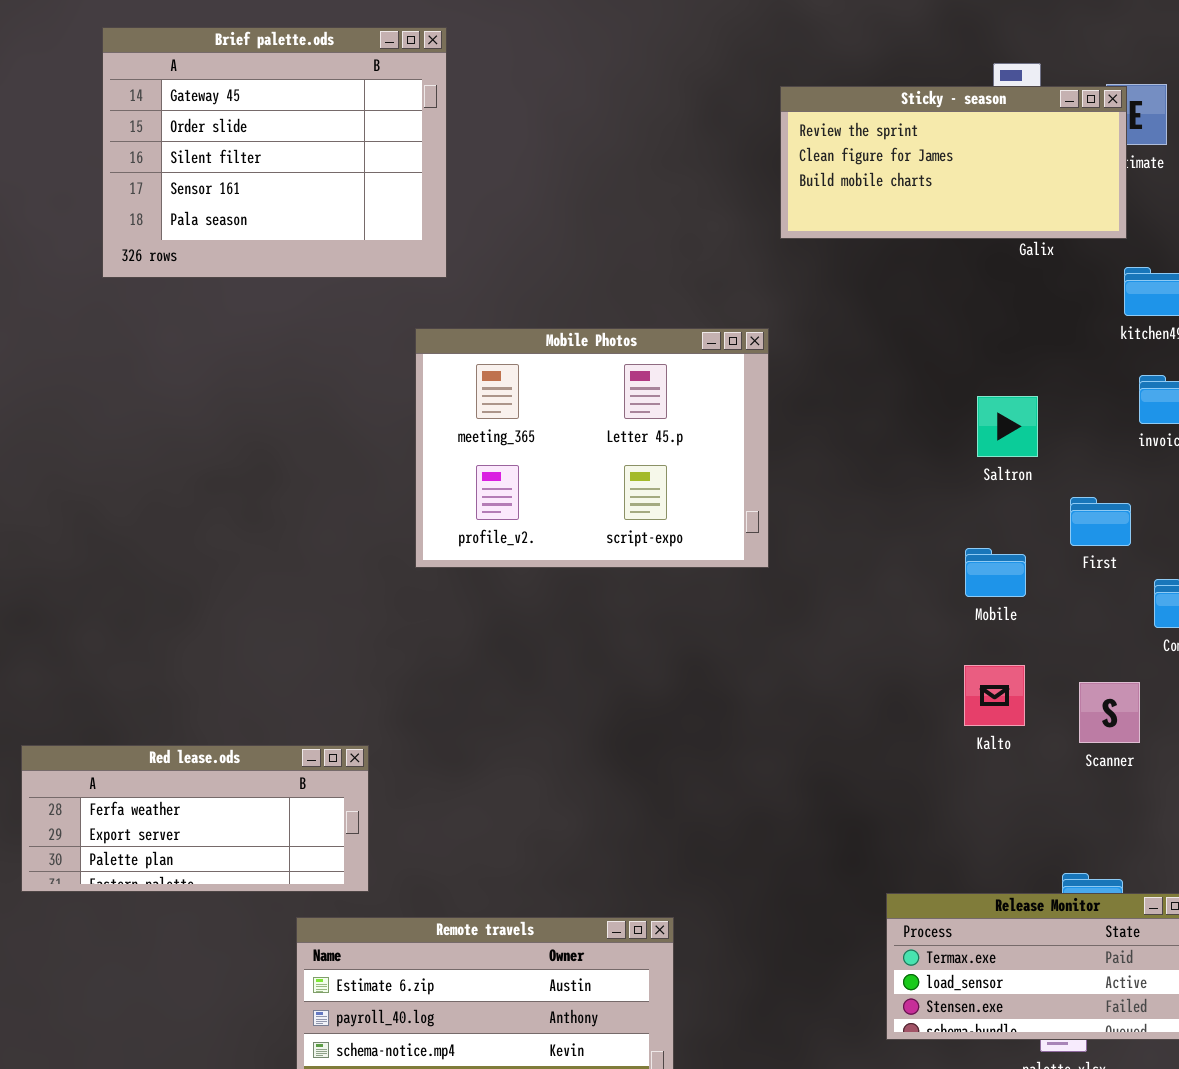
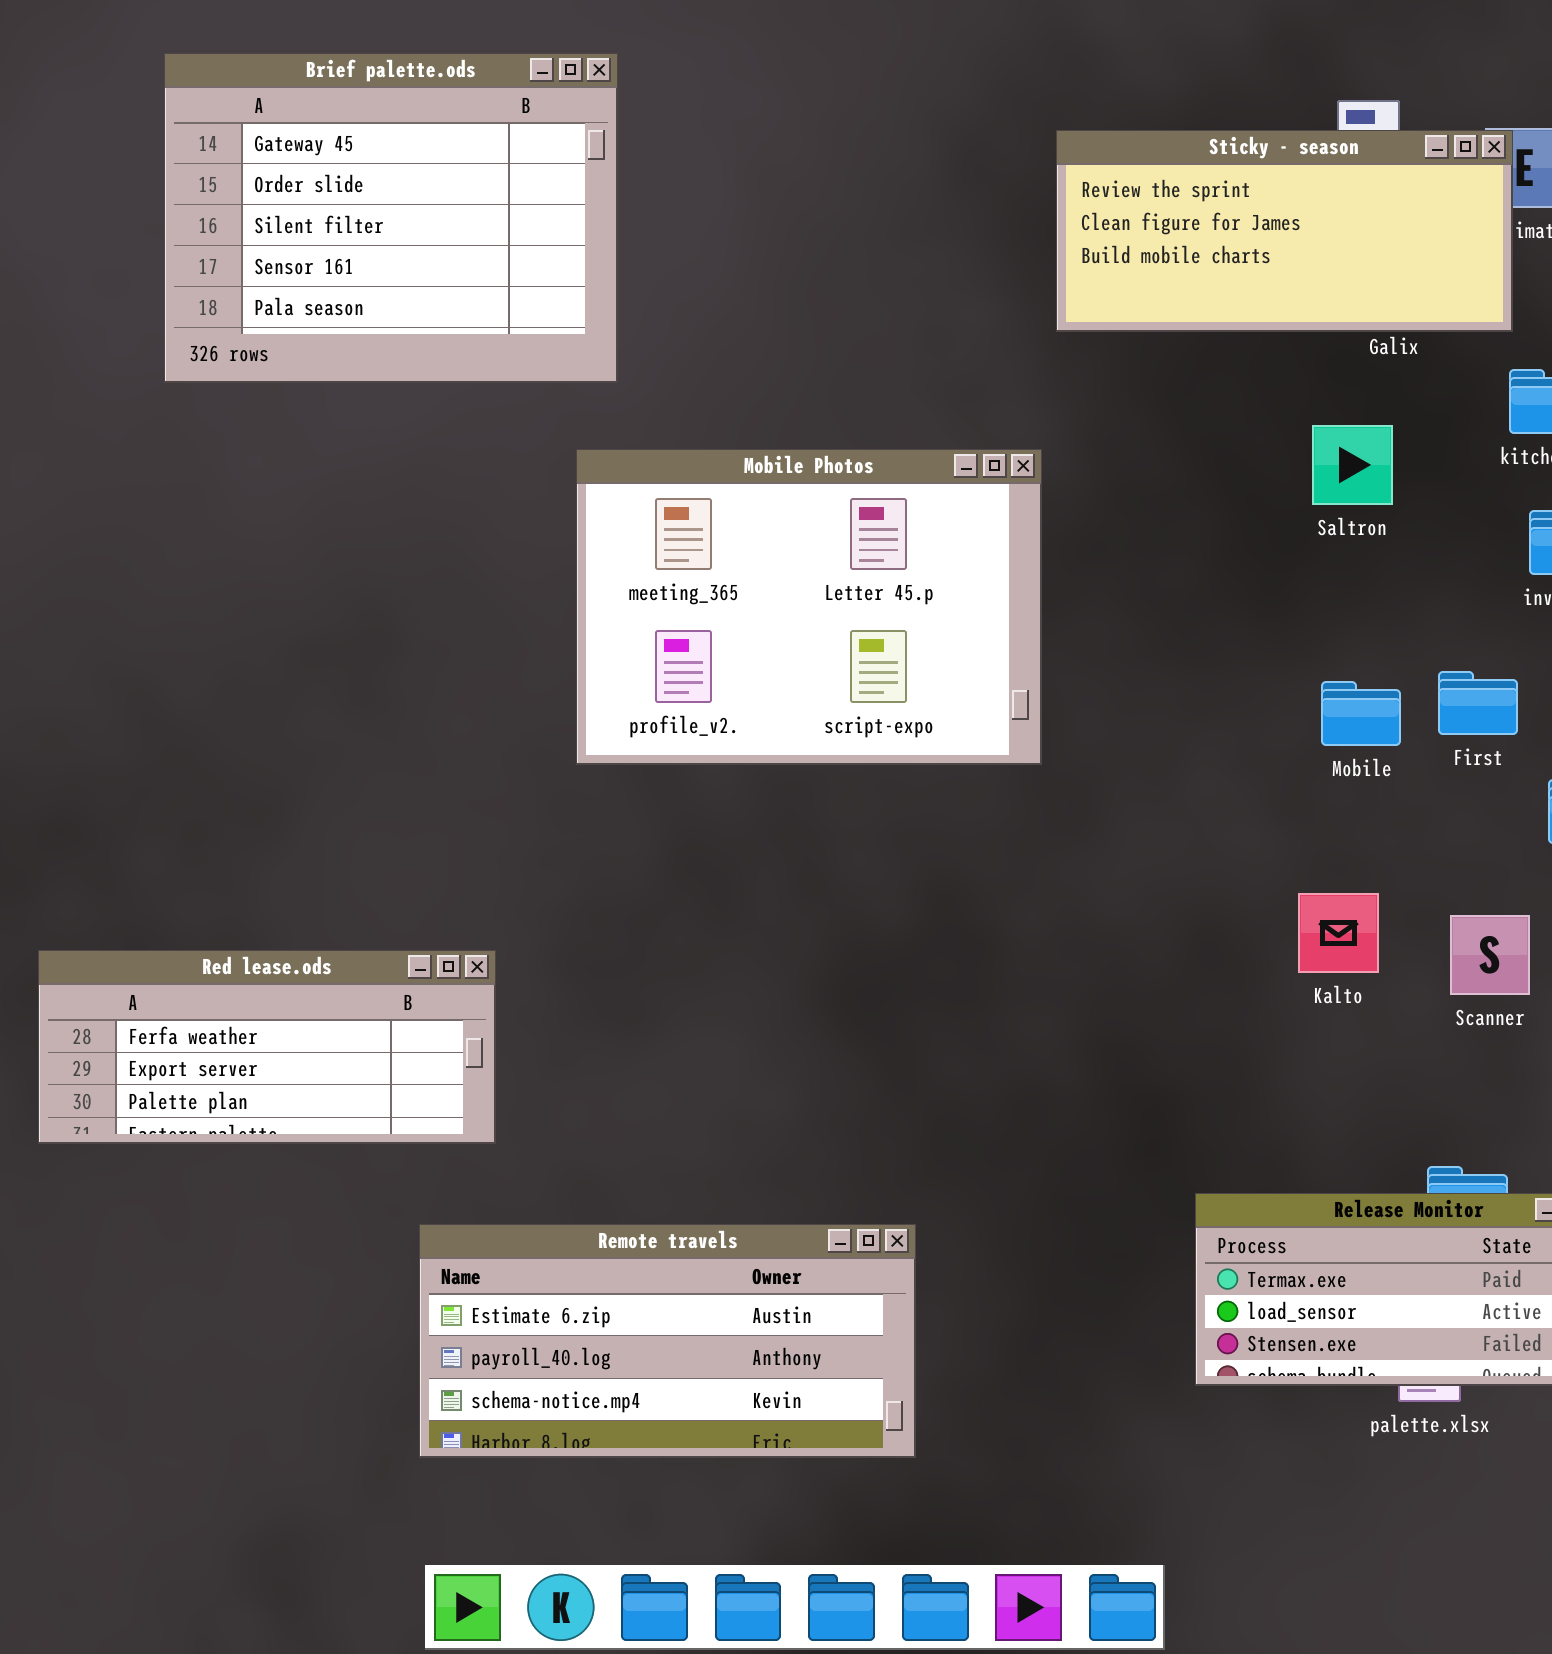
Saltron: [977,396,1038,457] -> [1312,425,1393,505], moved
Mobile: [965,548,1026,597] -> [1321,681,1401,746], moved
Red lease.ods: [21,745,369,892] -> [38,950,496,1144], moved

